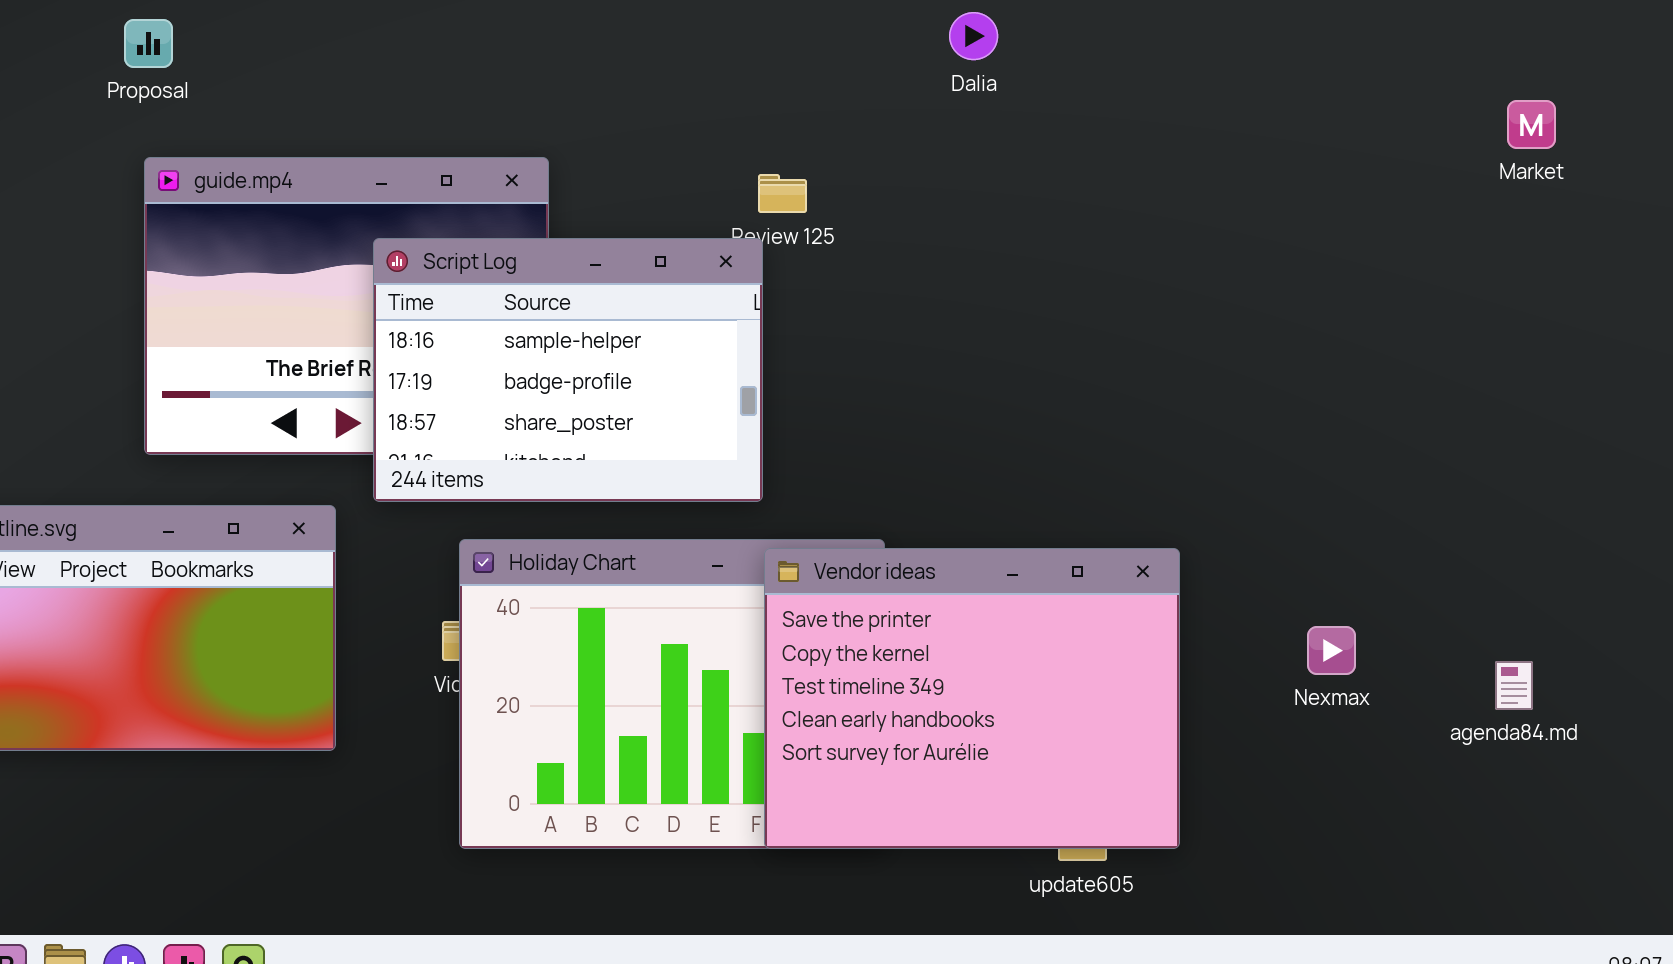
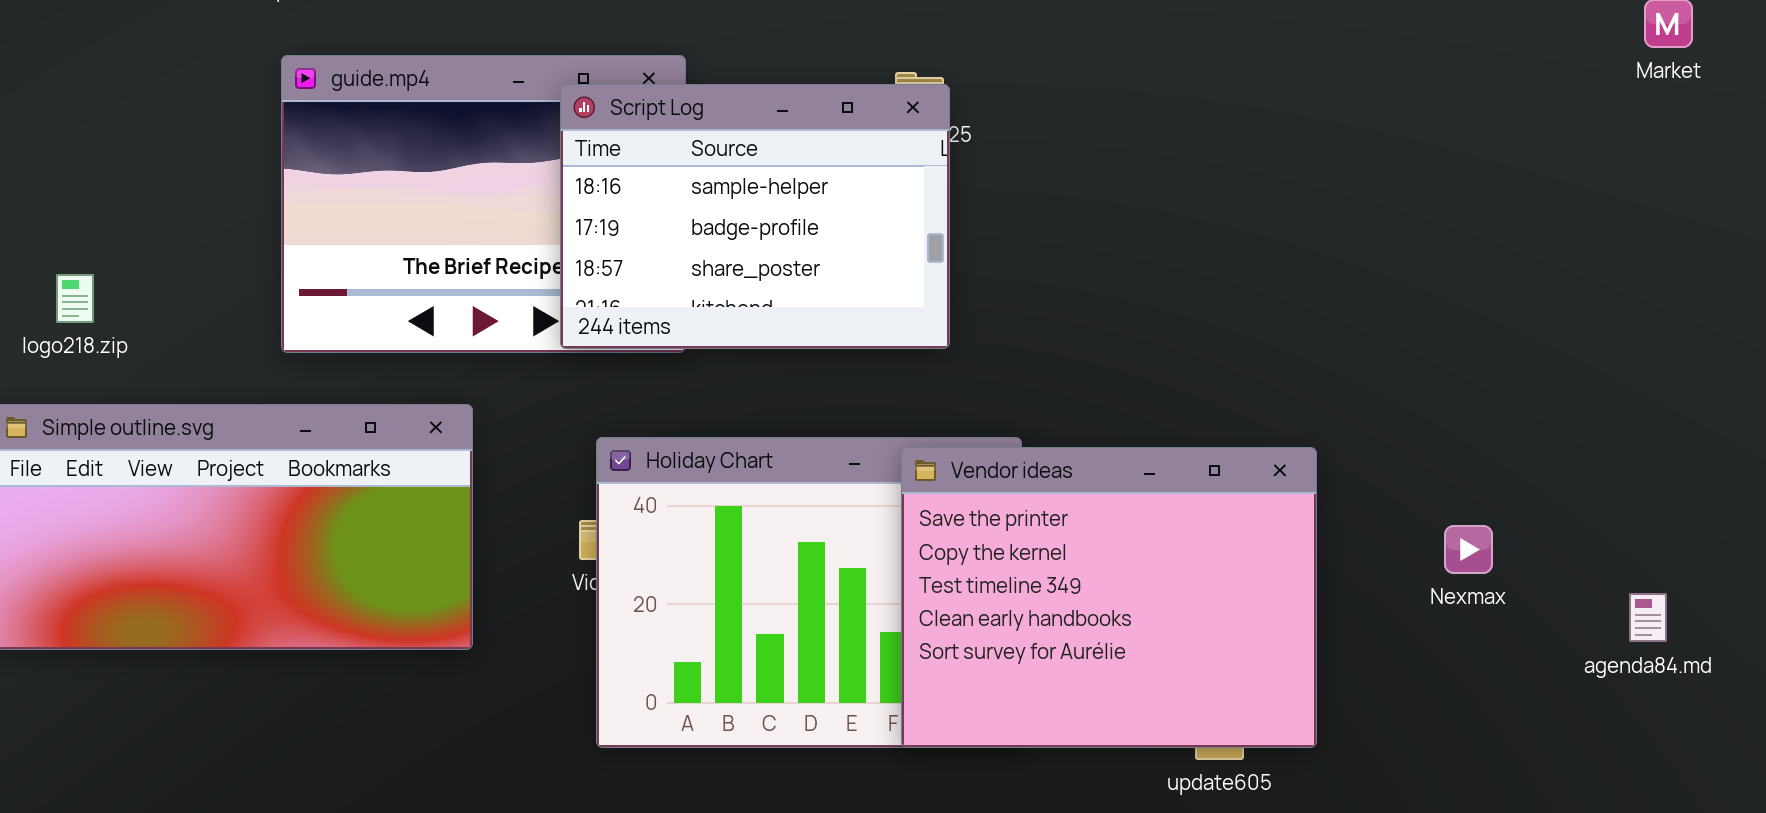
Script Log: [373,238,763,502] -> [560,84,950,349], moved
agenda84.md: [1495,661,1533,710] -> [1629,593,1667,642], moved

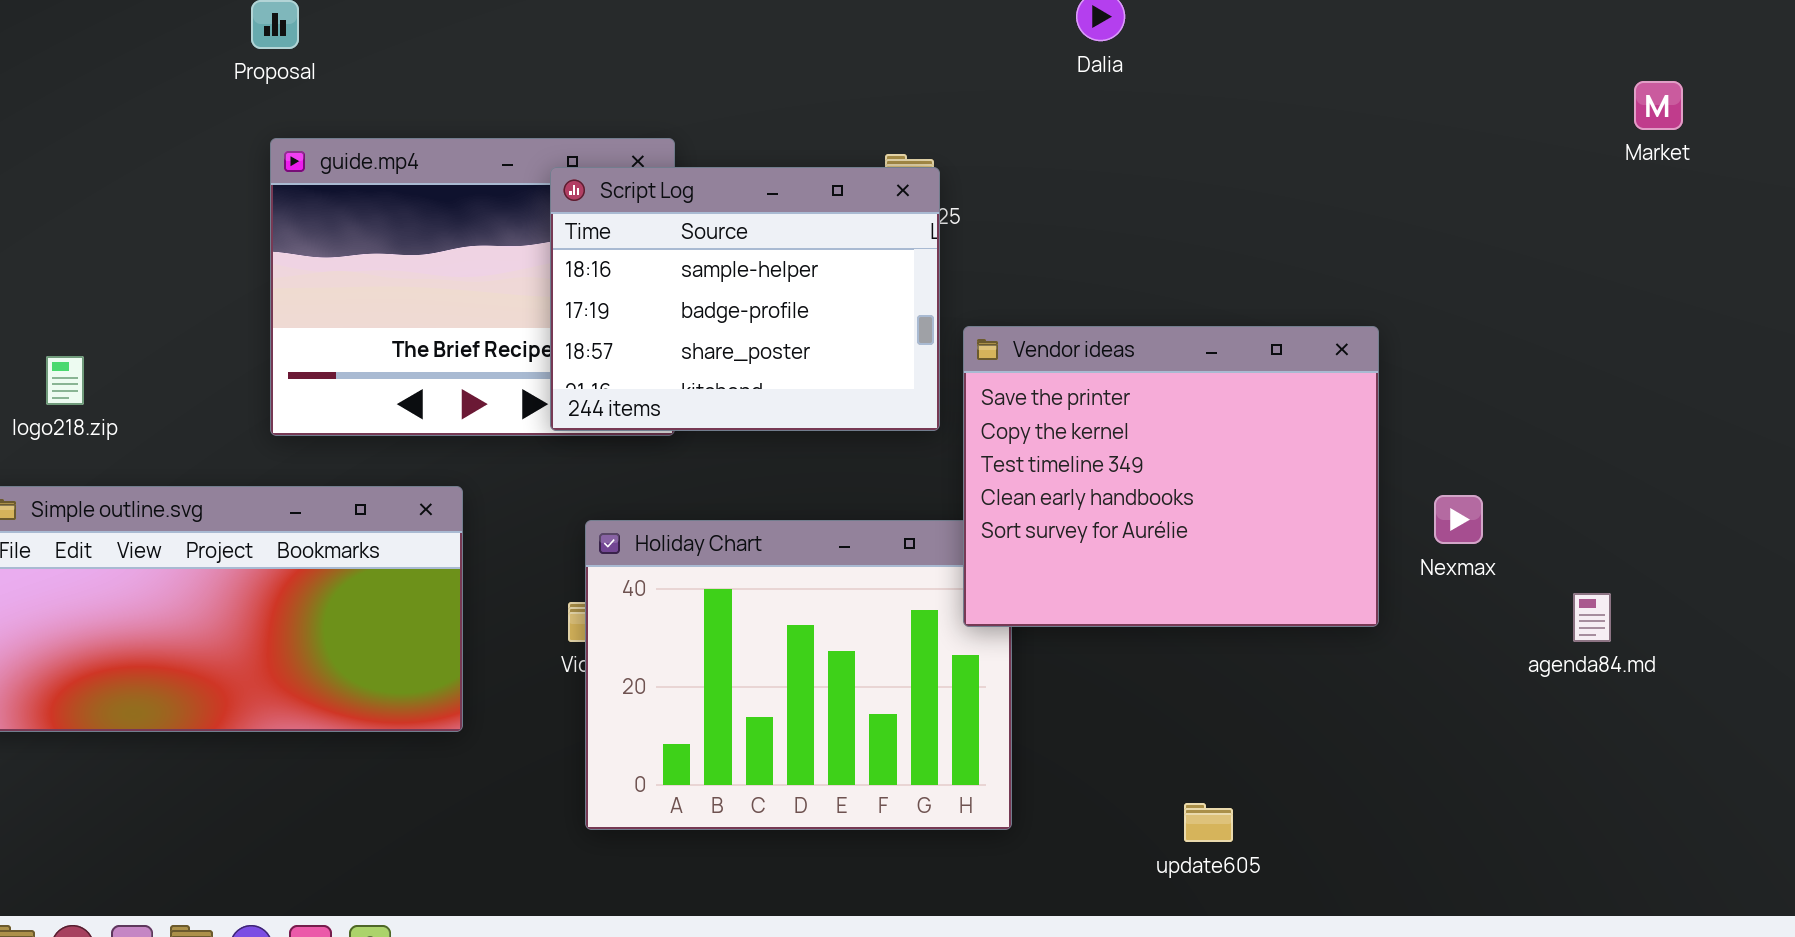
Vendor ideas: [901,447,1317,748] -> [963,326,1379,627], moved
Nexmax: [1444,525,1493,574] -> [1434,495,1483,544], moved
agenda84.md: [1629,593,1667,642] -> [1573,593,1611,642], moved

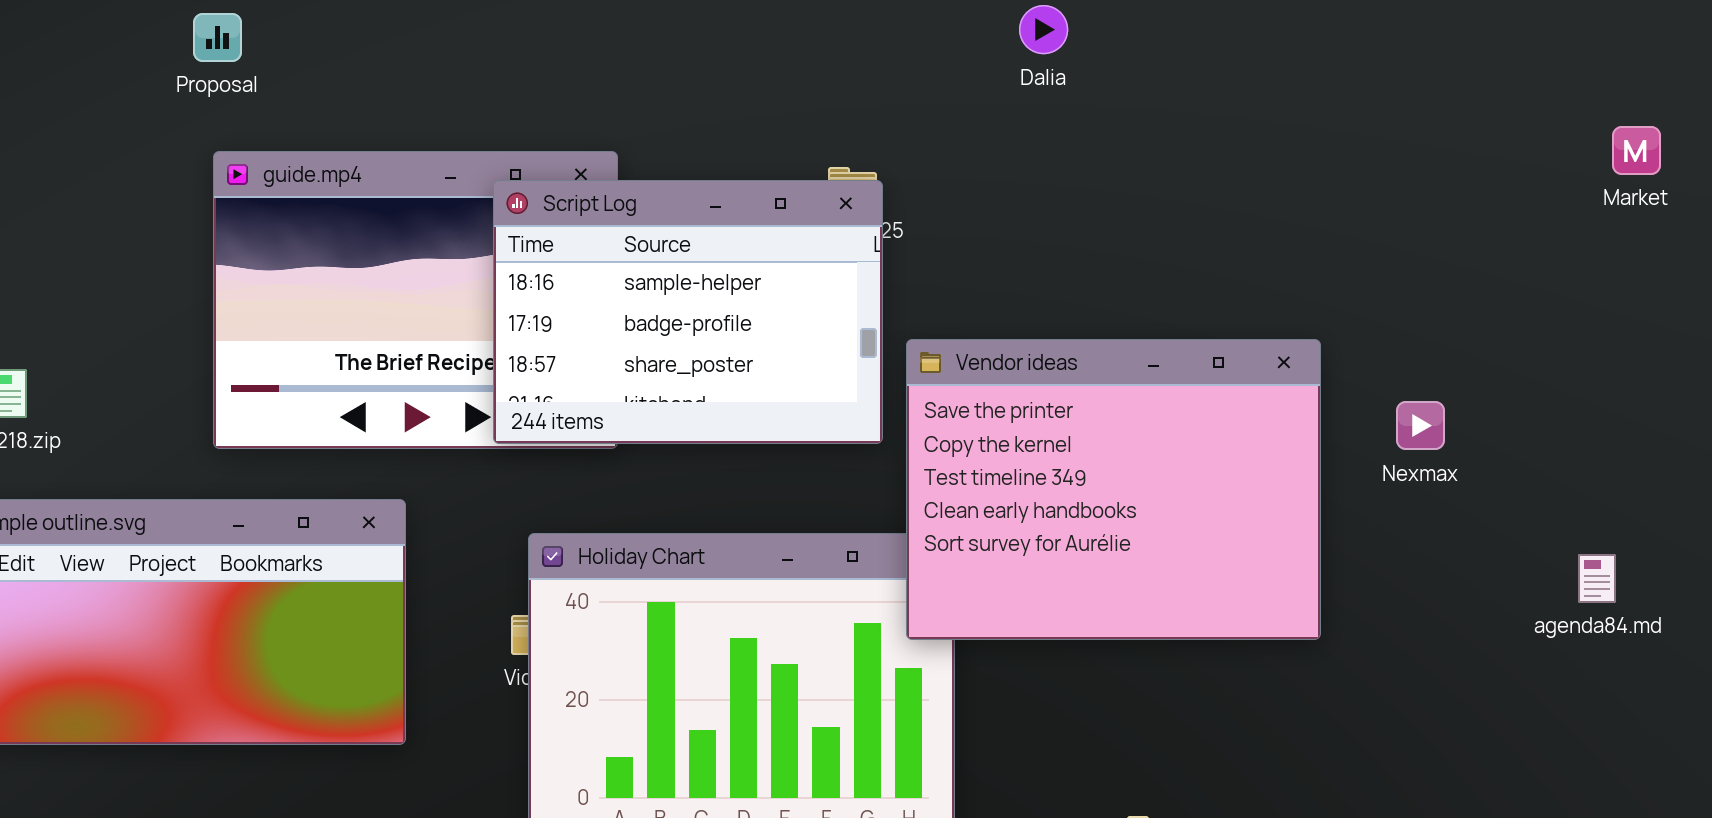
Market: [1634,81,1683,130] -> [1612,126,1661,175], moved
Nexmax: [1434,495,1483,544] -> [1396,401,1445,450], moved
agenda84.md: [1573,593,1611,642] -> [1578,554,1616,603], moved

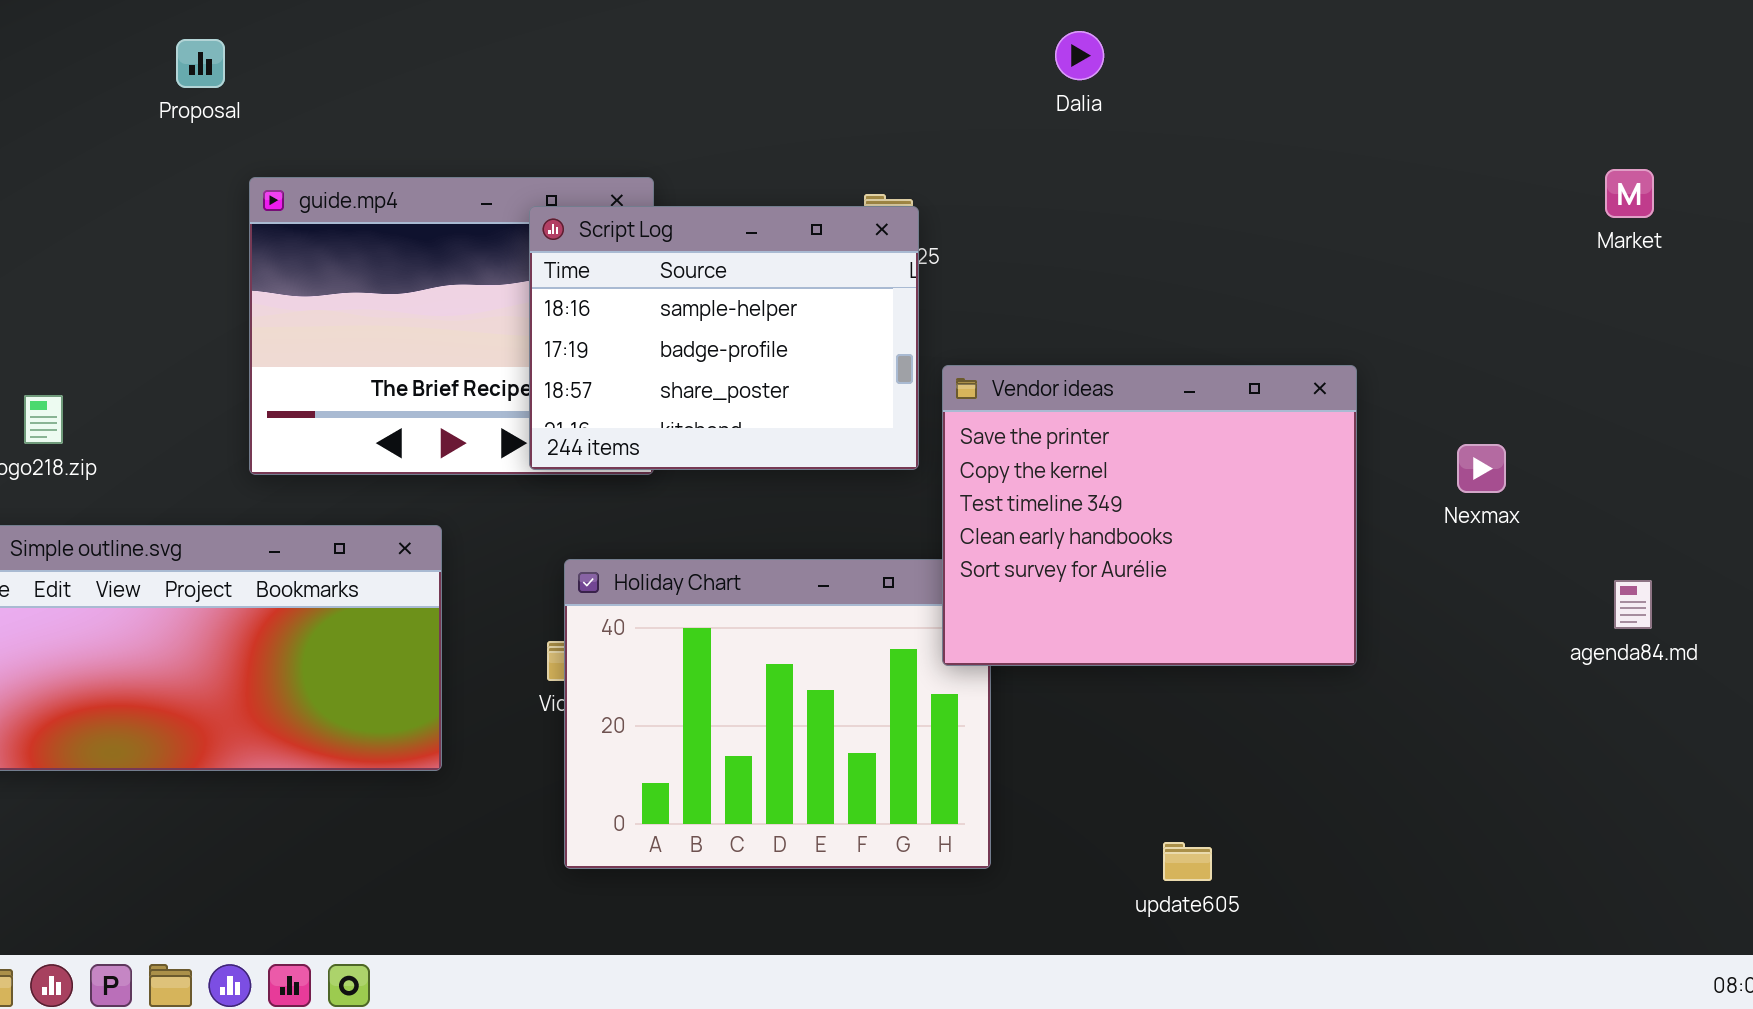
Proposal: [193,13,242,62] -> [176,39,225,88], moved
Market: [1612,126,1661,175] -> [1605,169,1654,218], moved
Nexmax: [1396,401,1445,450] -> [1457,444,1506,493], moved

